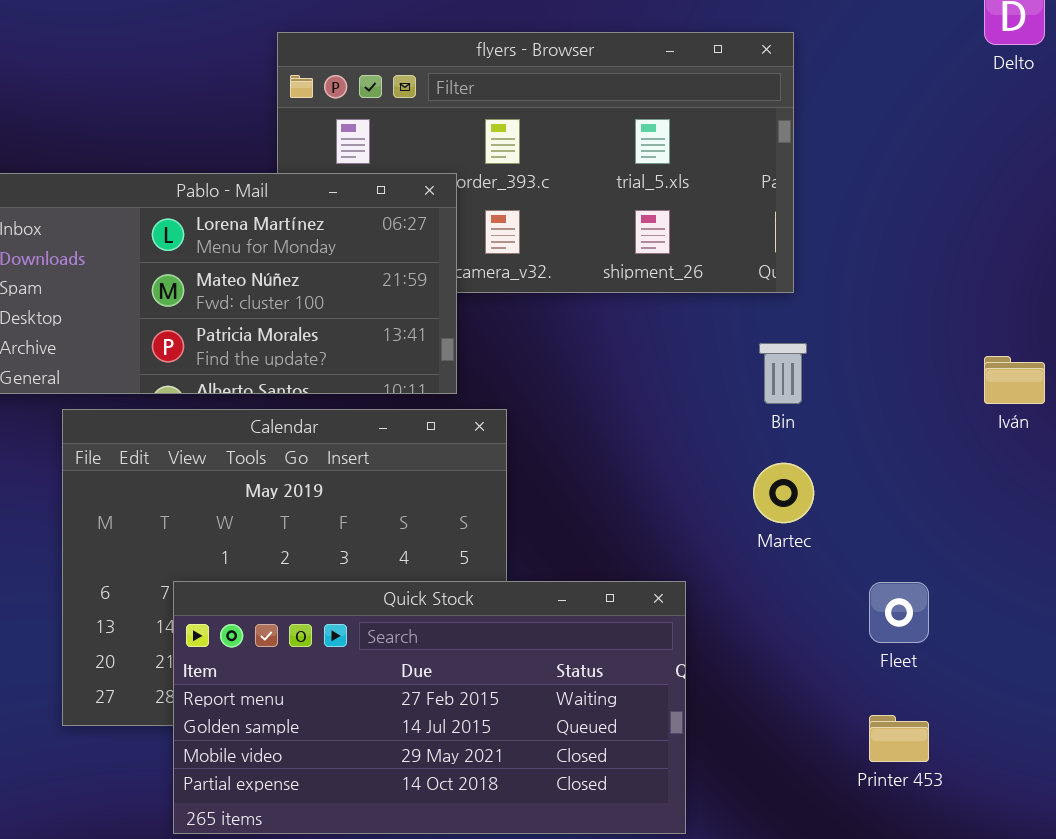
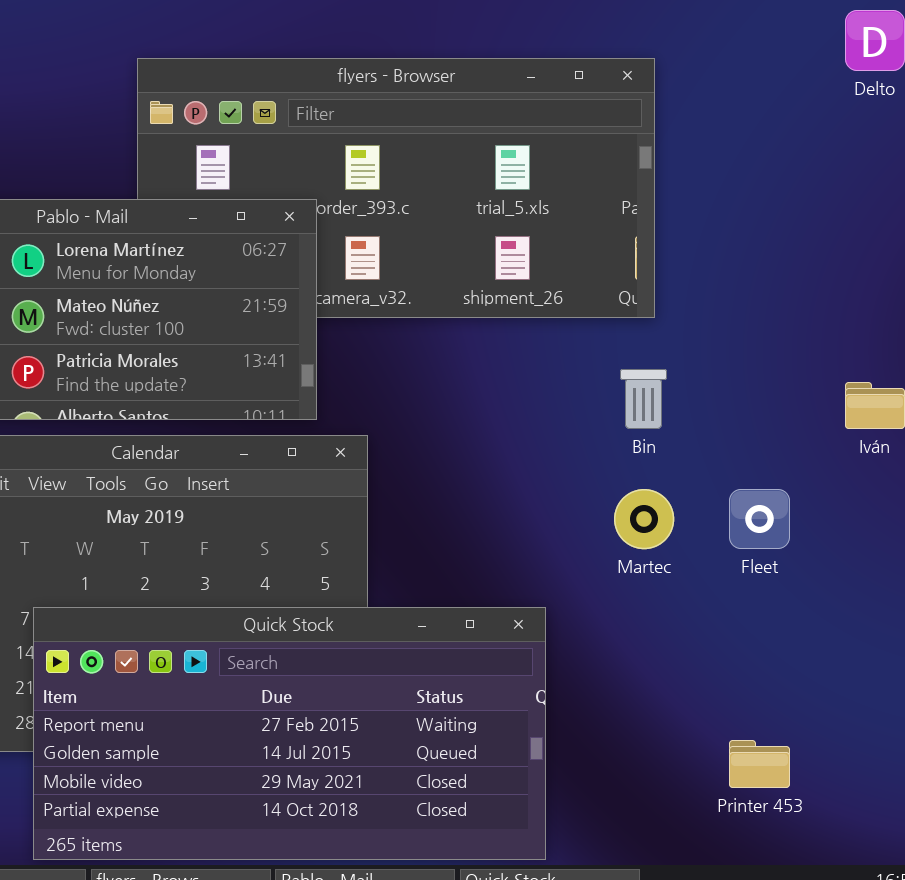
Fleet: [869,582,929,643] -> [729,489,790,549], moved

